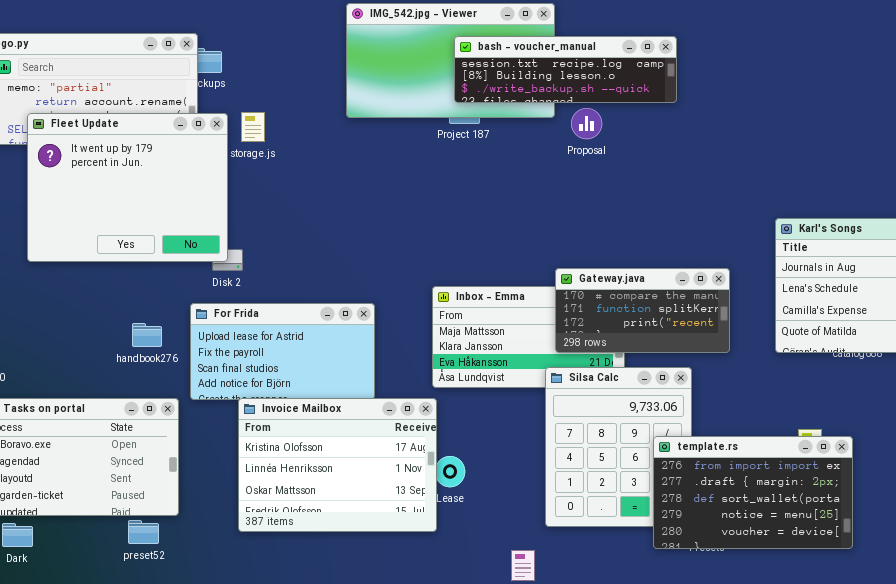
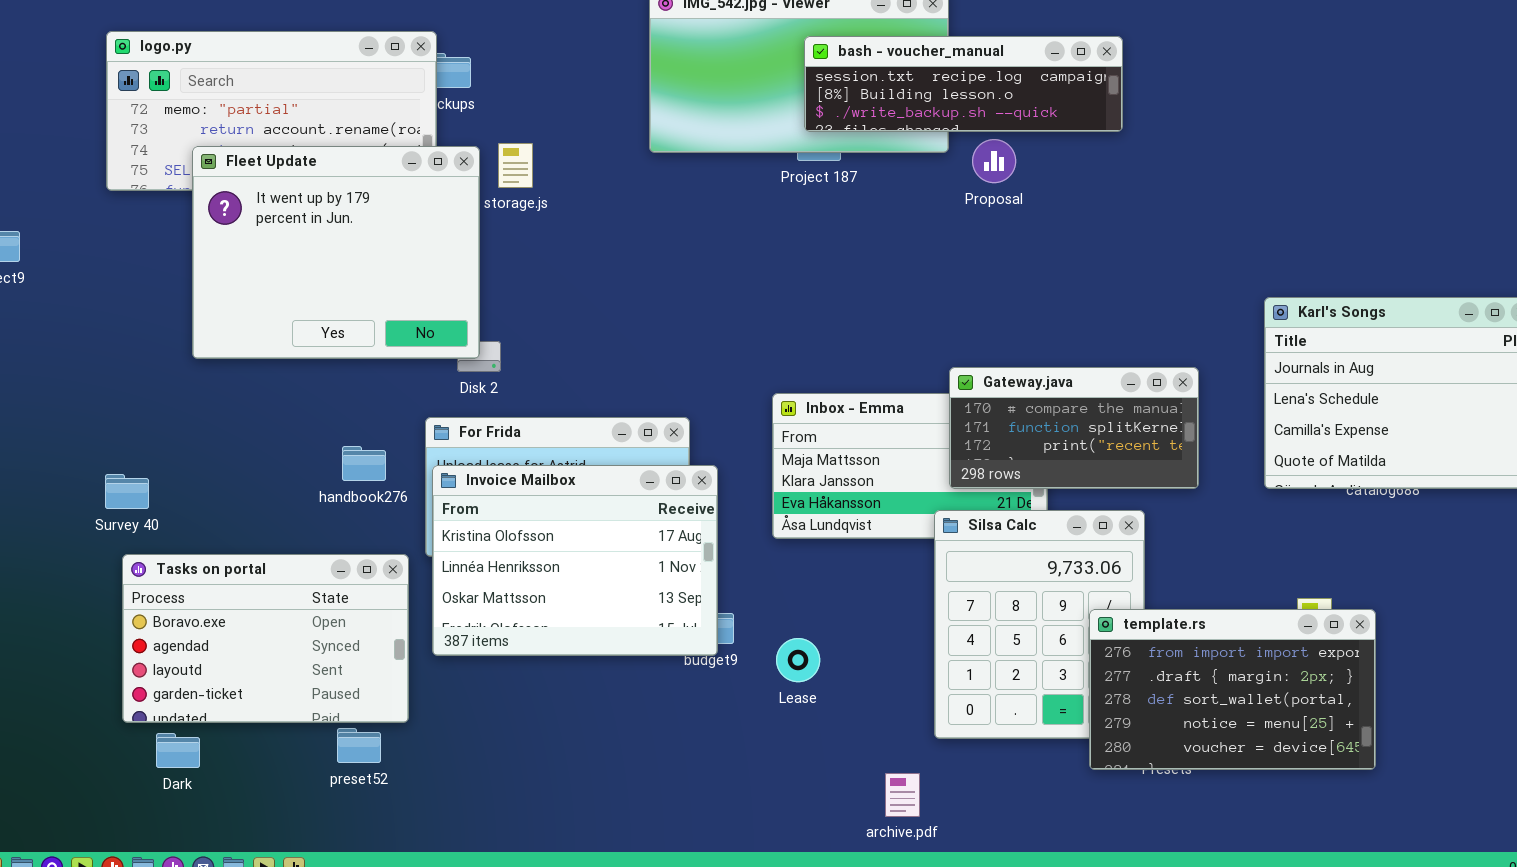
Invoice Mailbox: [238,398,437,532] -> [432,465,718,656], moved

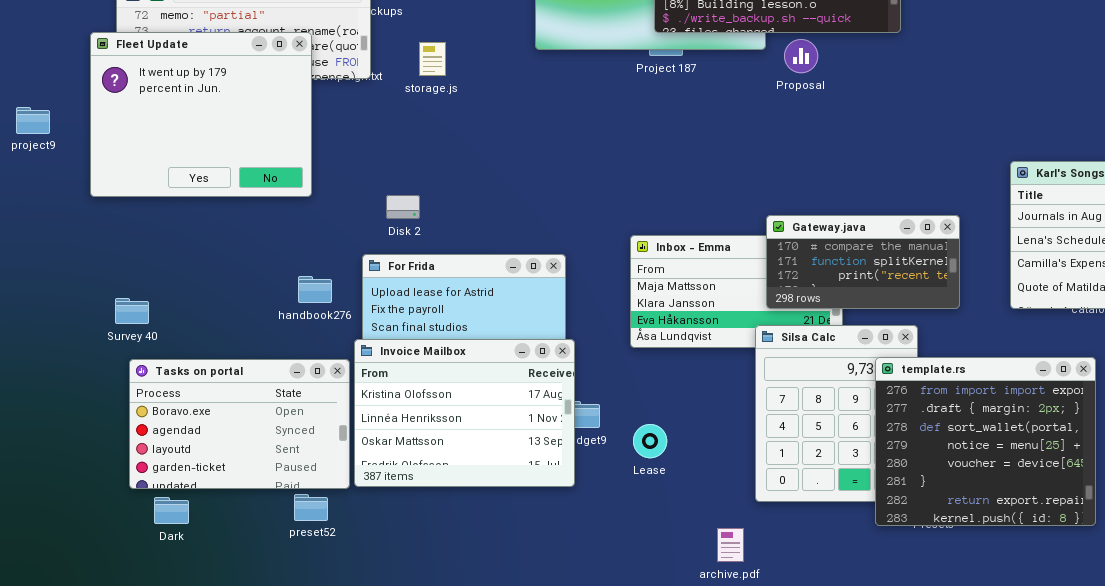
Fleet Update: [192,146,480,359] -> [90,32,312,197], moved
Invoice Mailbox: [432,465,718,656] -> [354,339,575,487], moved
template.rs: [1089,609,1376,770] -> [875,357,1096,526], resized

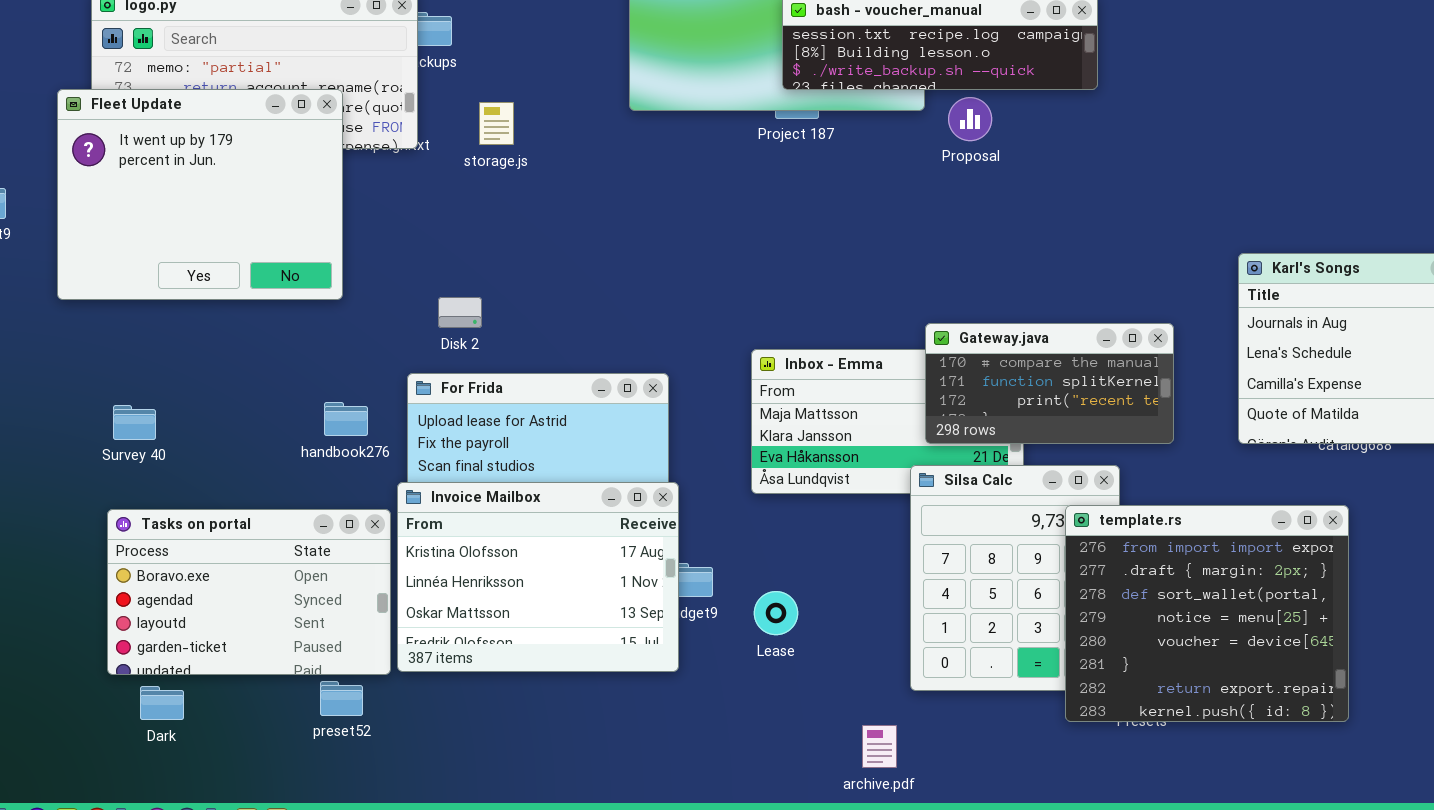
Survey 40: [115,298,149,324] -> [113,405,156,440], moved

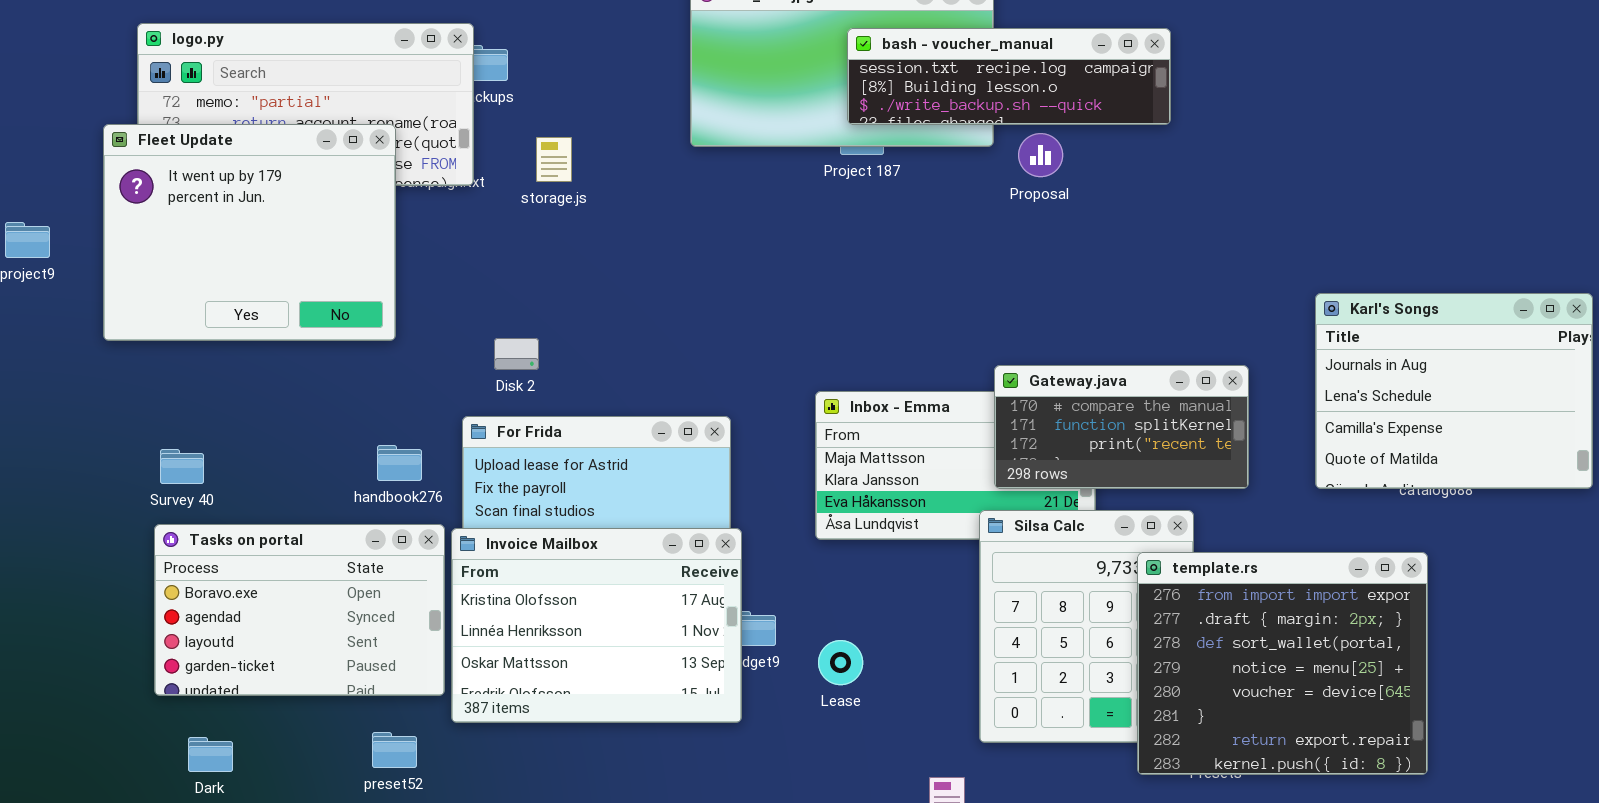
Tasks on portal: [107,509,391,675] -> [154,524,445,696], moved

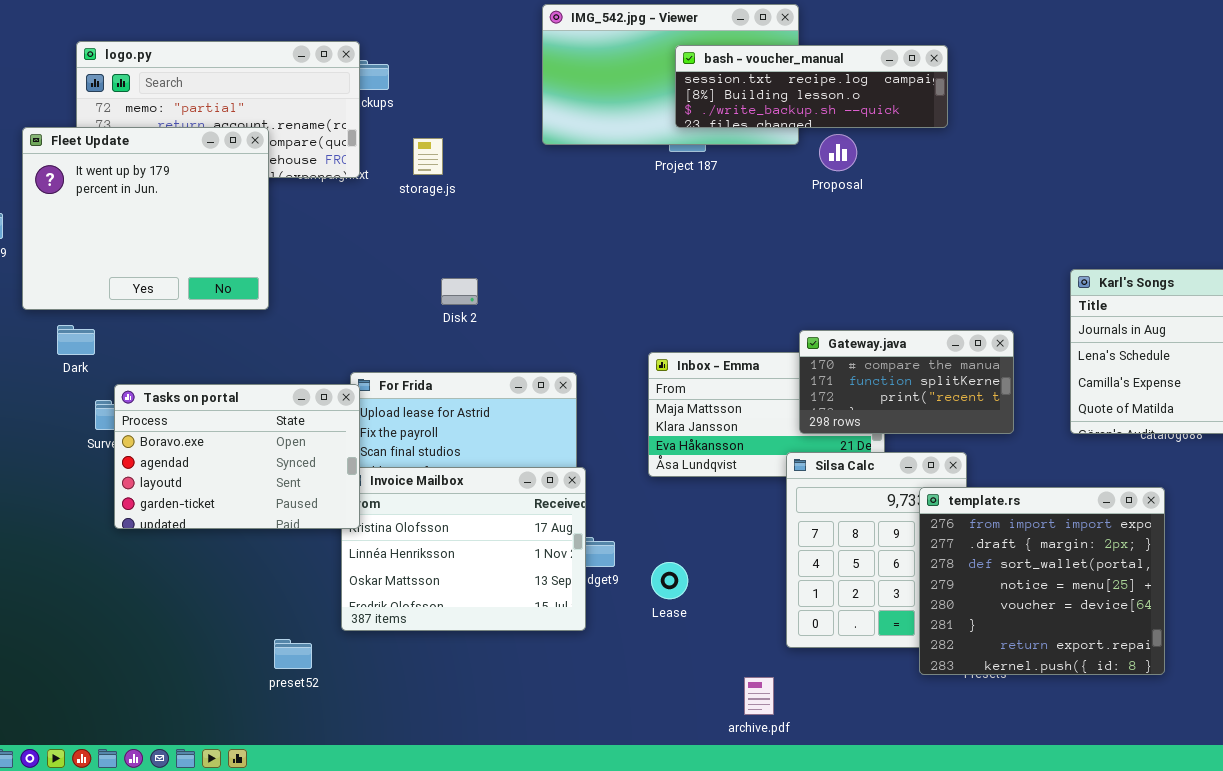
Fleet Update: [103,124,396,341] -> [22,127,269,310], moved
Disk 2: [494,338,539,370] -> [441,278,478,305], moved
Tasks on portal: [154,524,445,696] -> [114,384,360,529], moved
Dark: [188,737,233,772] -> [57,325,95,355], moved

